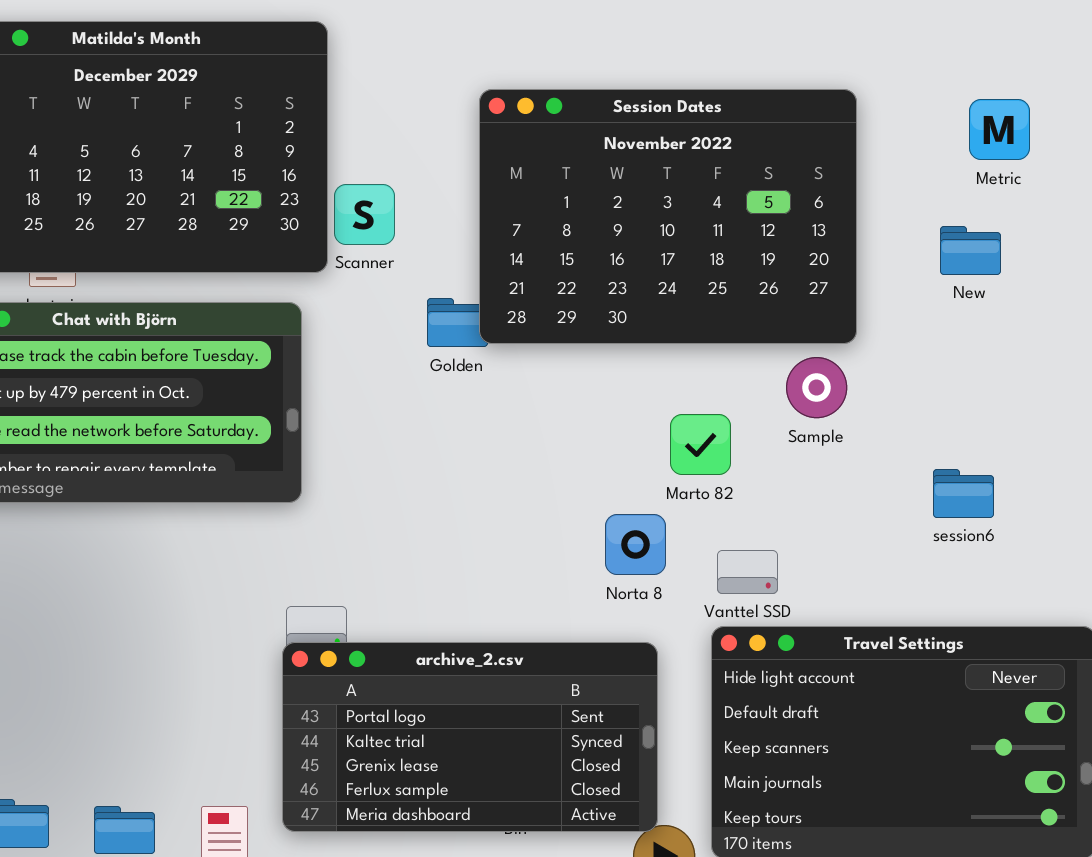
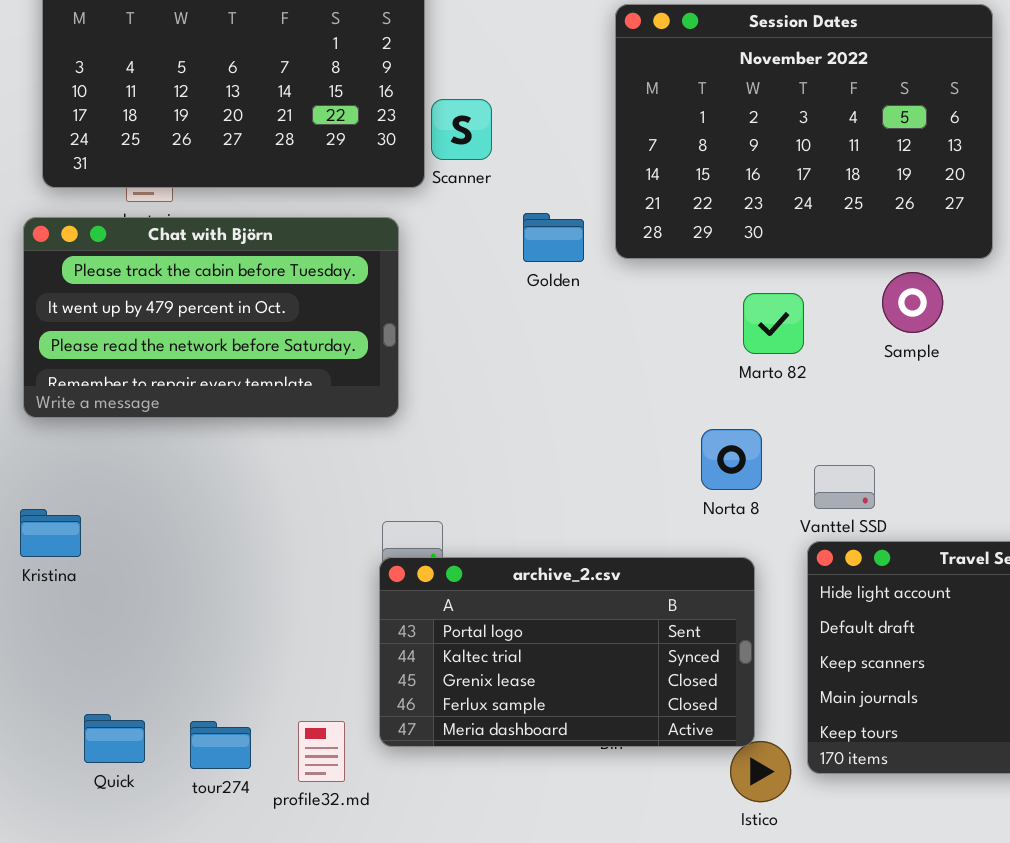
Session Dates: [479,89,857,344] -> [615,4,993,259], moved
Marto 82: [670,414,731,475] -> [743,293,804,354], moved

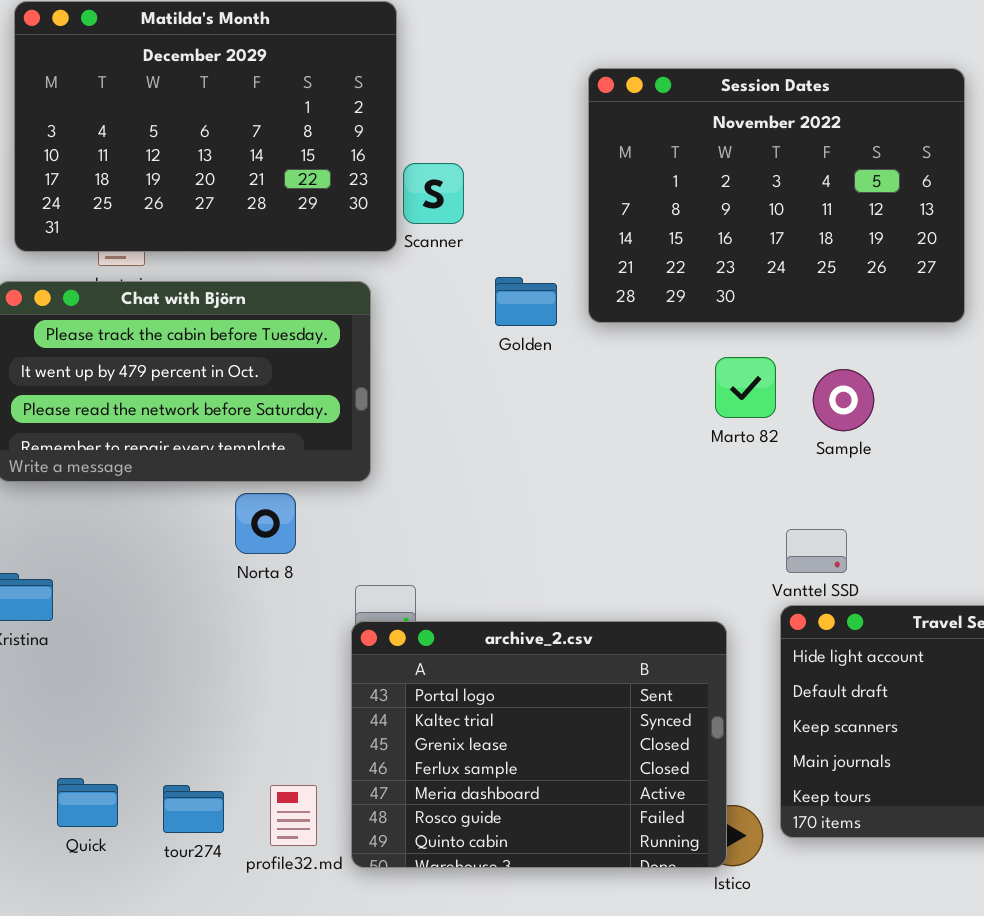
Sample: [882,272,943,333] -> [813,369,874,431], moved
Norta 8: [701,429,762,490] -> [235,493,296,554], moved
archive_2.csv: [379,557,755,747] -> [351,621,727,868], resized

